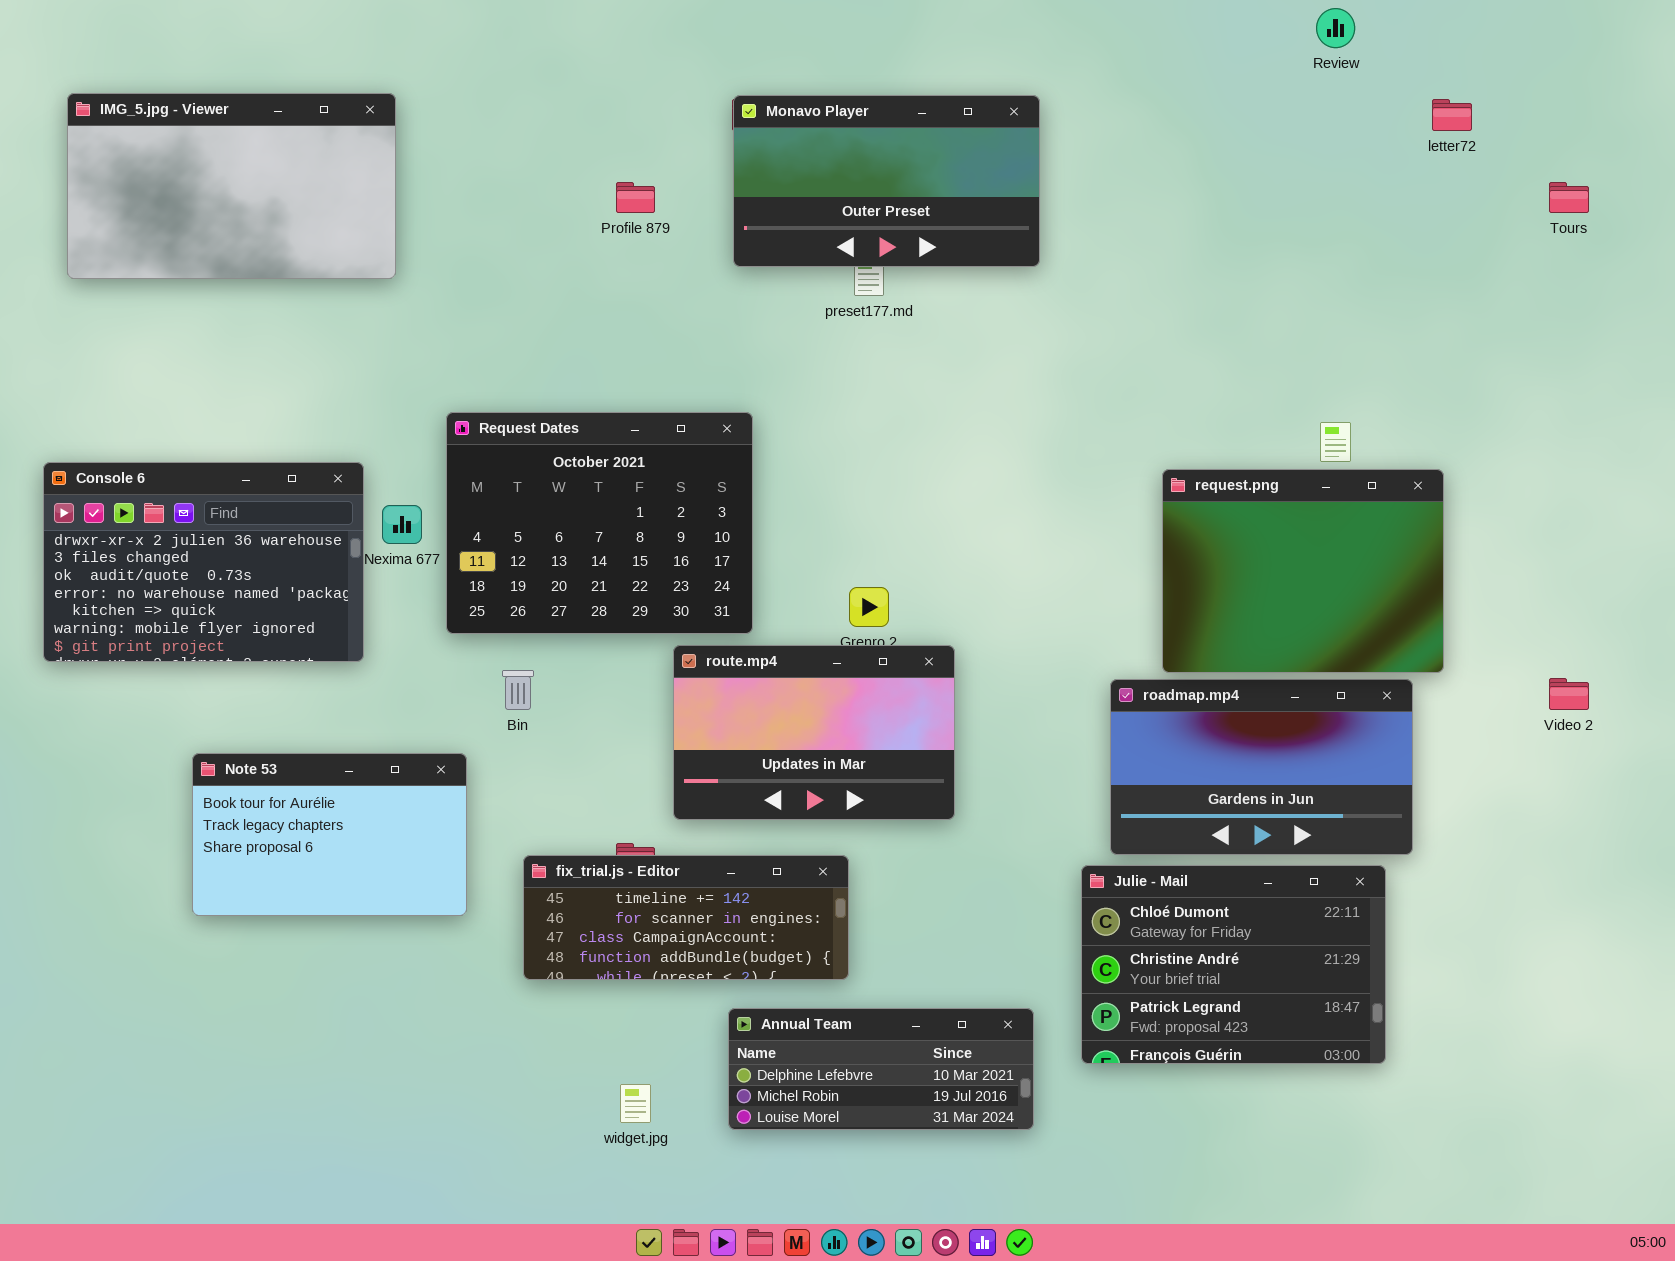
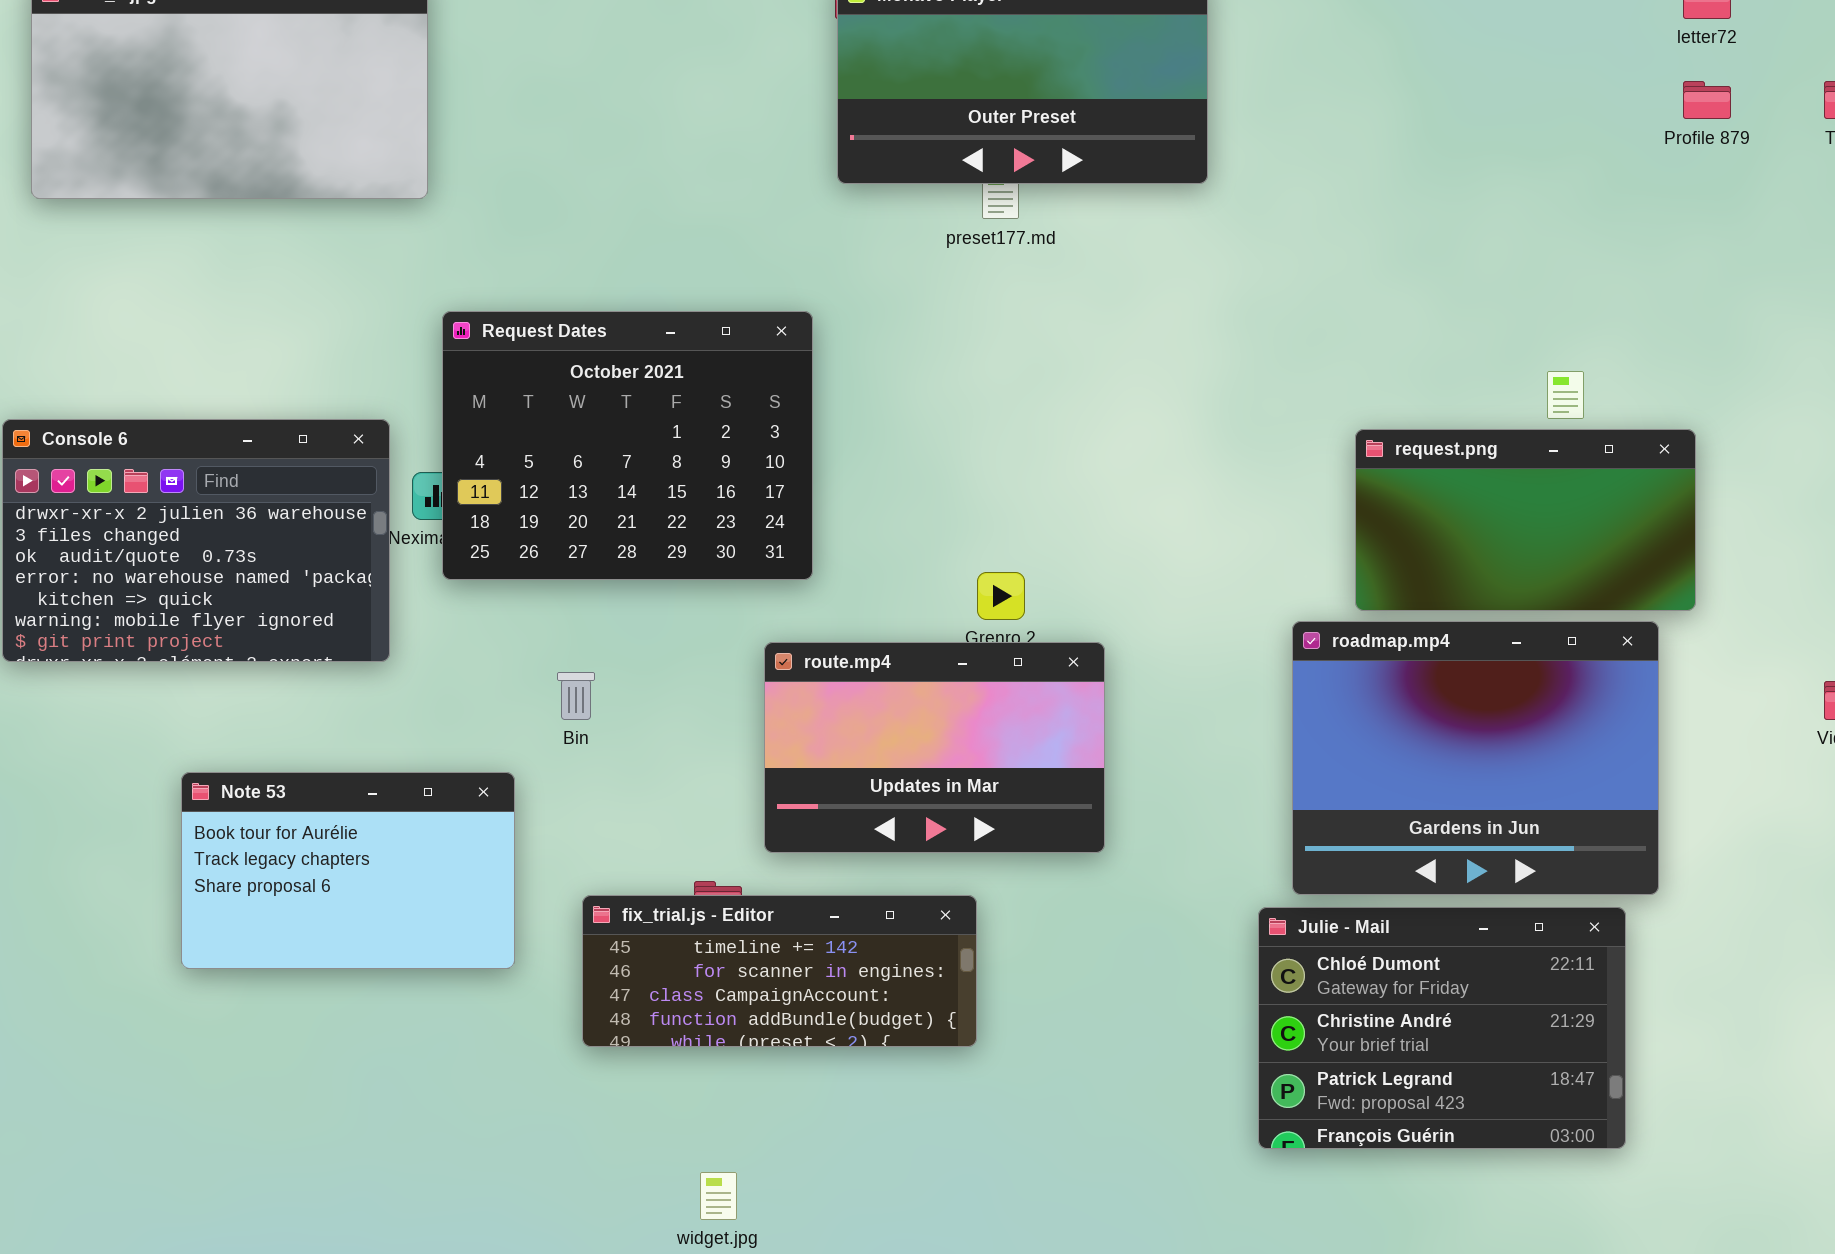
Profile 879: [616,182,655,213] -> [1683,81,1731,119], moved
Request Dates: [446,412,753,634] -> [442,311,813,580], moved
request.png: [1162,469,1444,673] -> [1355,429,1696,611], resized
roadmap.mp4: [1110,679,1413,855] -> [1292,621,1659,895], resized
Annual Team: [728,1008,1034,1130] -> none, closed

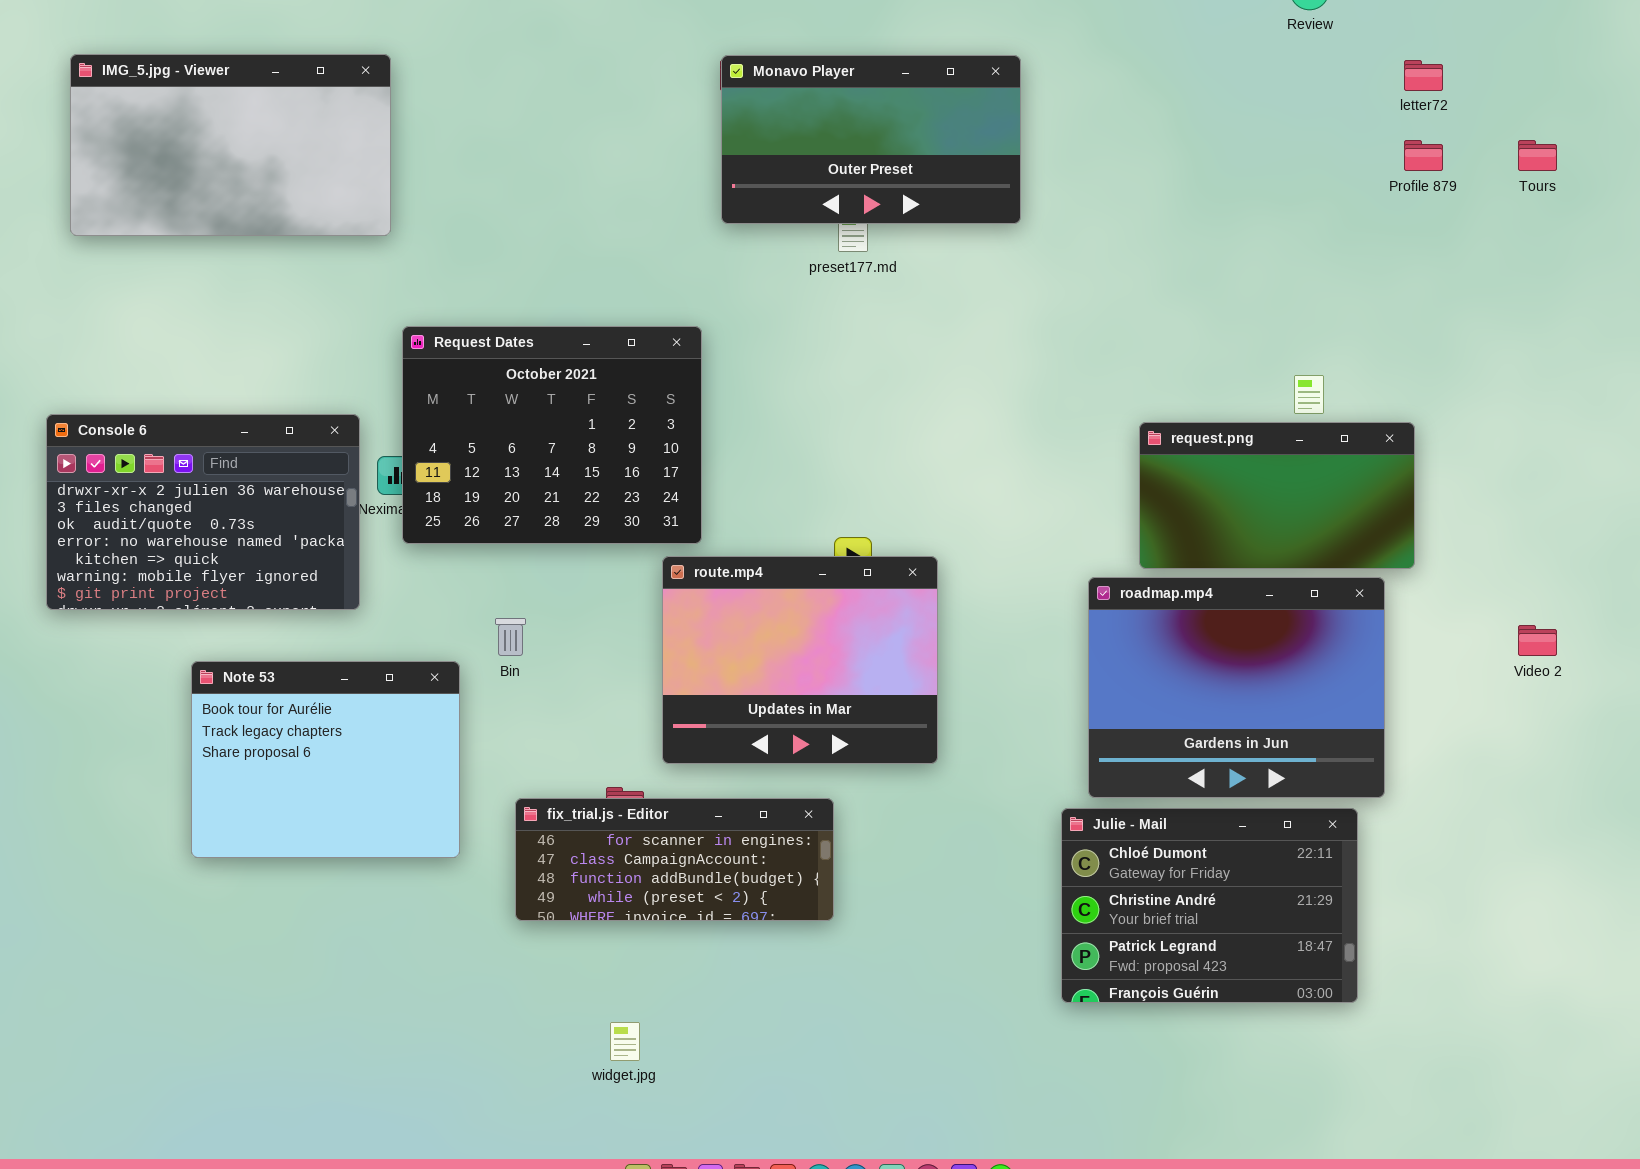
route.mp4: [764,642,1105,853] -> [662,556,938,764], resized
Note 53: [181,772,515,969] -> [191,661,460,858], resized
fix_trial.js - Editor: [582,895,977,1047] -> [515,798,834,921], scrolled down 1 row

